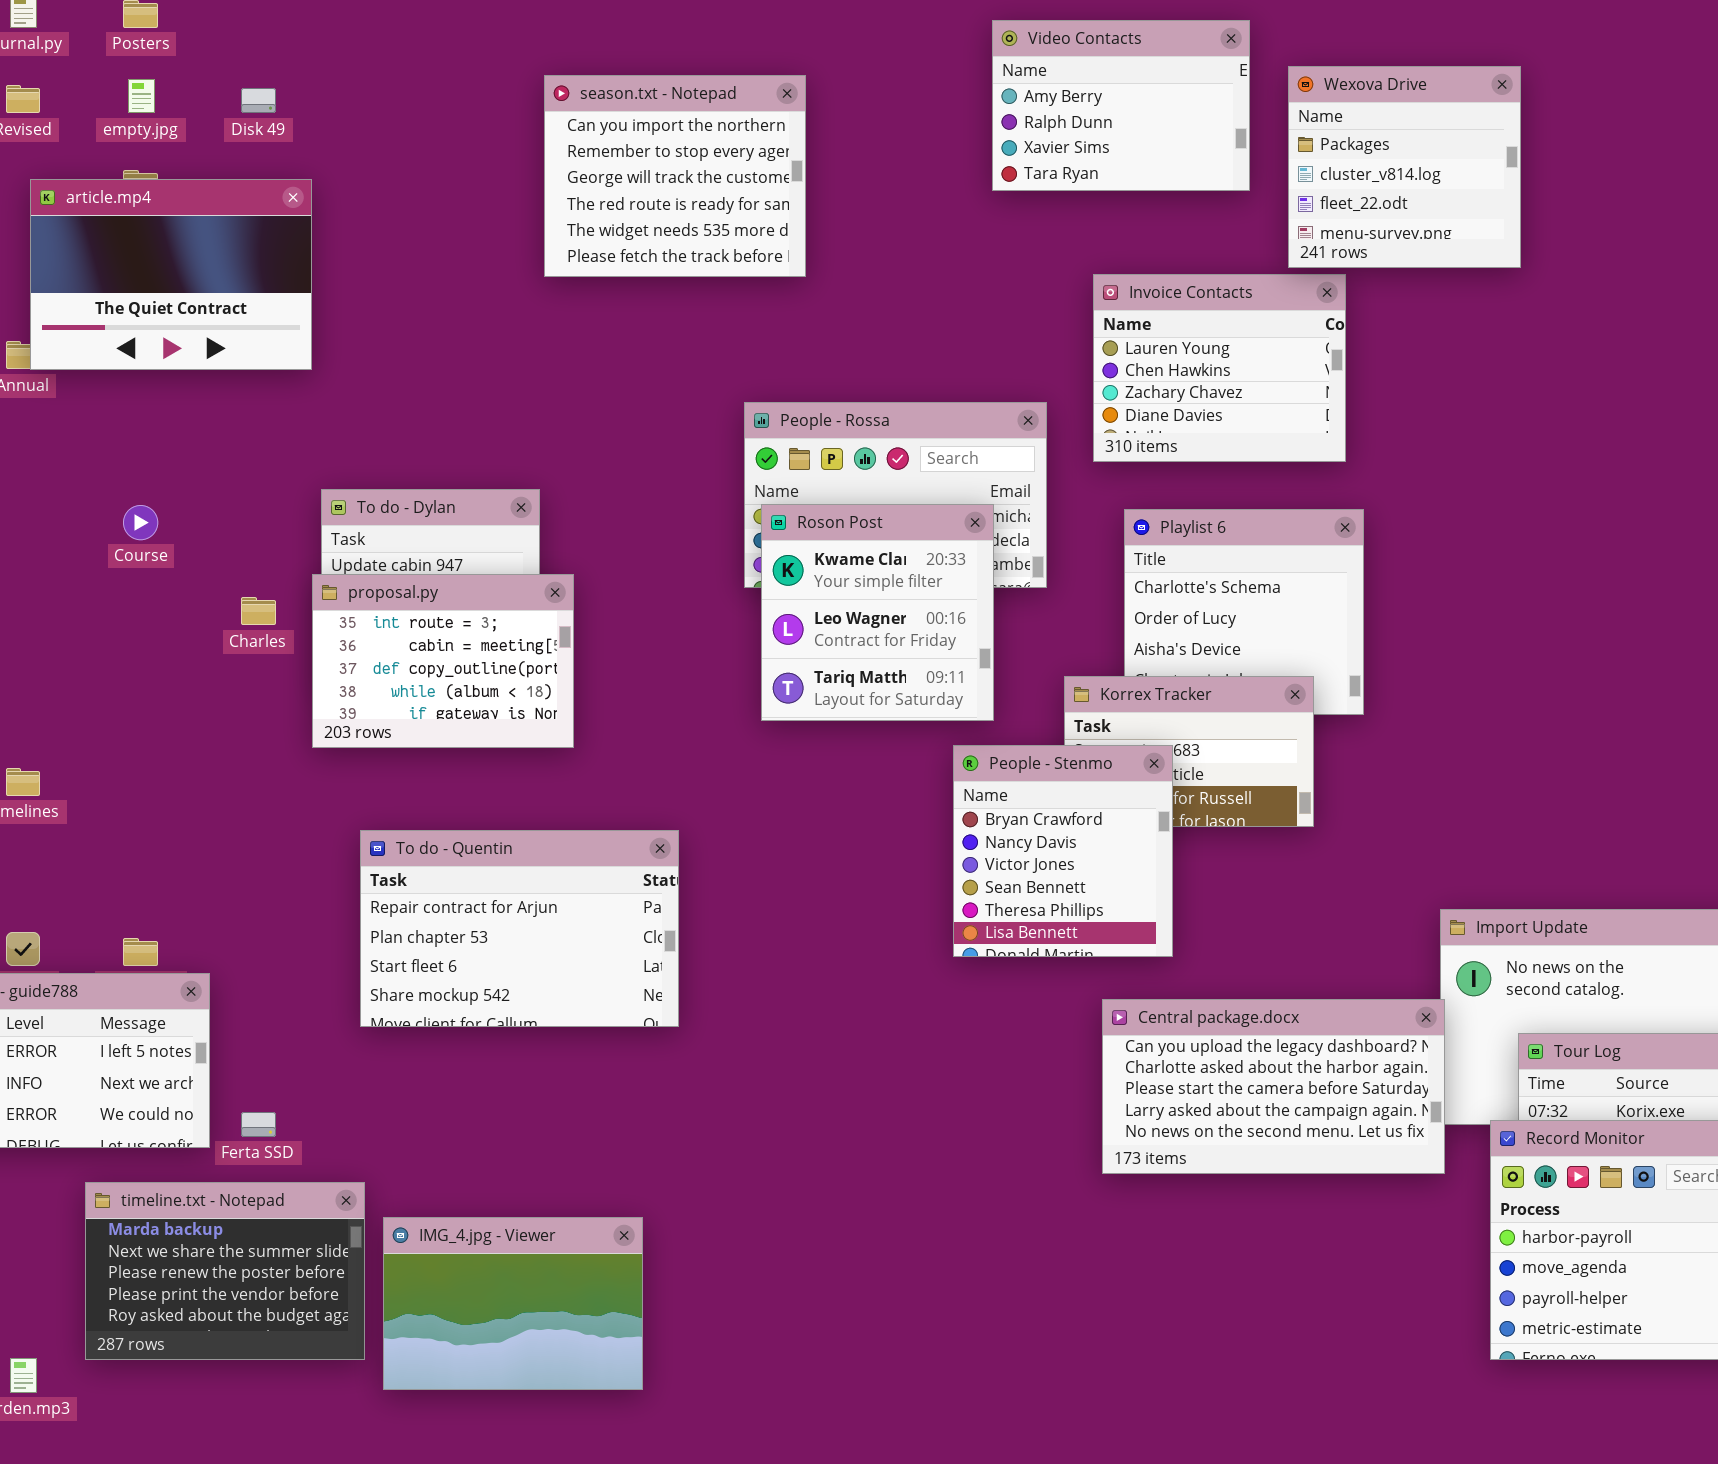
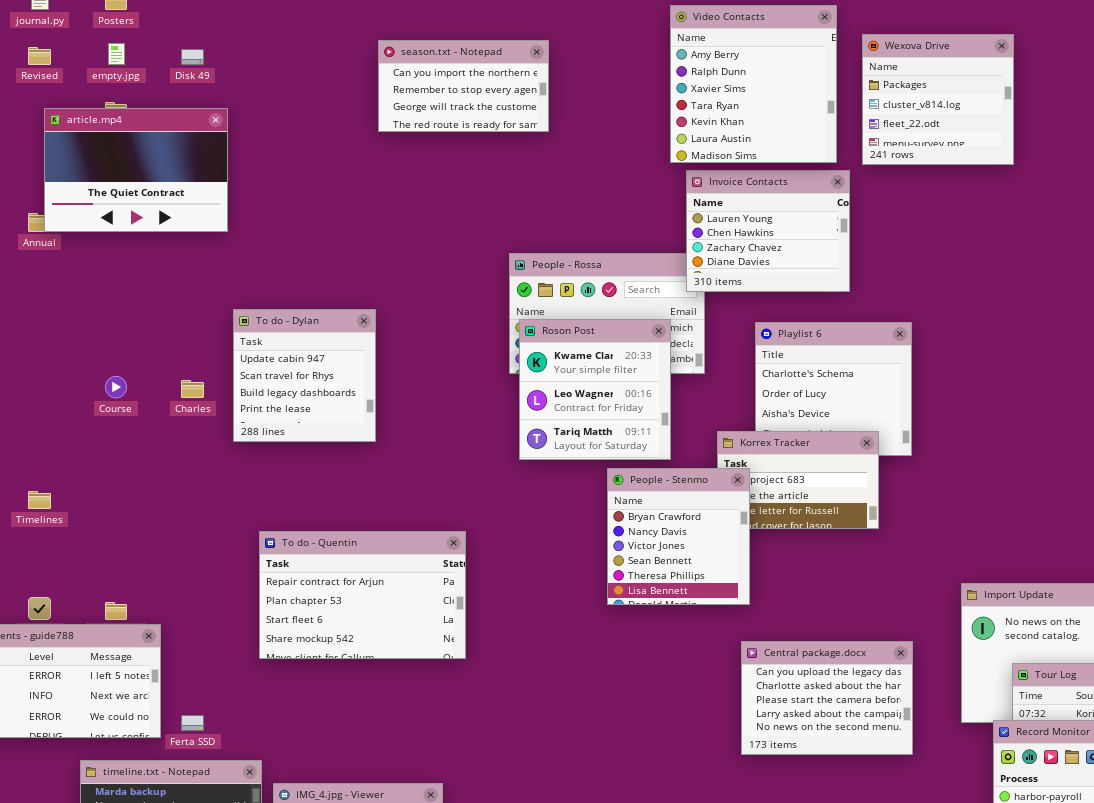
Video Contacts: [992,20,1250,191] -> [670,5,837,163], resized
season.txt - Notepad: [544,75,806,277] -> [378,40,549,132], resized
Invoice Contacts: [1093,274,1346,462] -> [686,170,850,292], moved
Course: [123,505,158,540] -> [105,376,127,398], moved
proposal.py: [312,574,574,748] -> none, closed
People - Stenmo: [953,745,1173,957] -> [607,468,750,605], moved
Central package.docx: [1102,999,1445,1174] -> [741,641,913,755], resized

